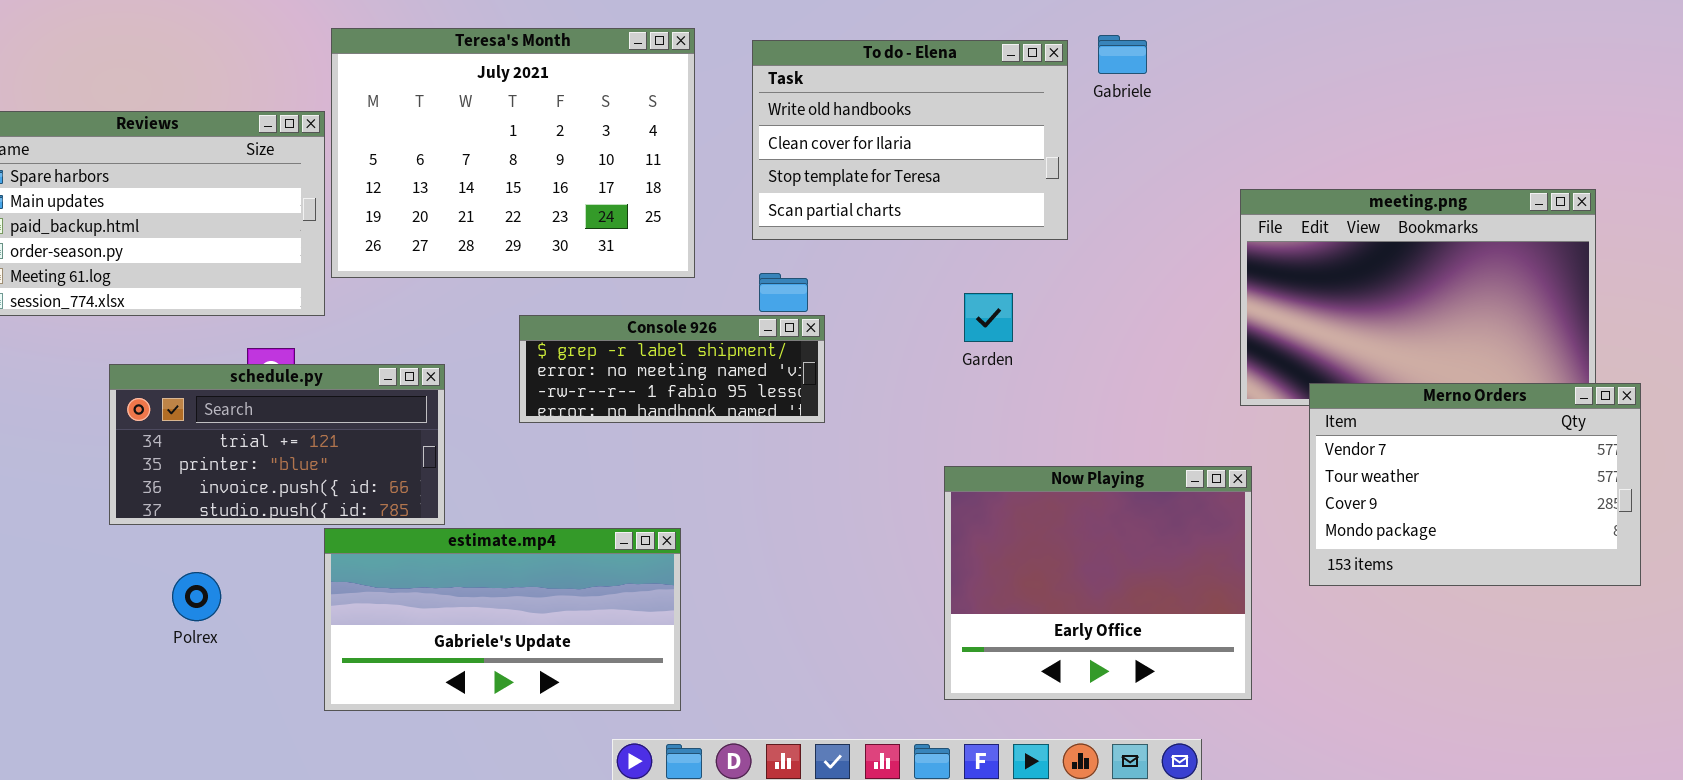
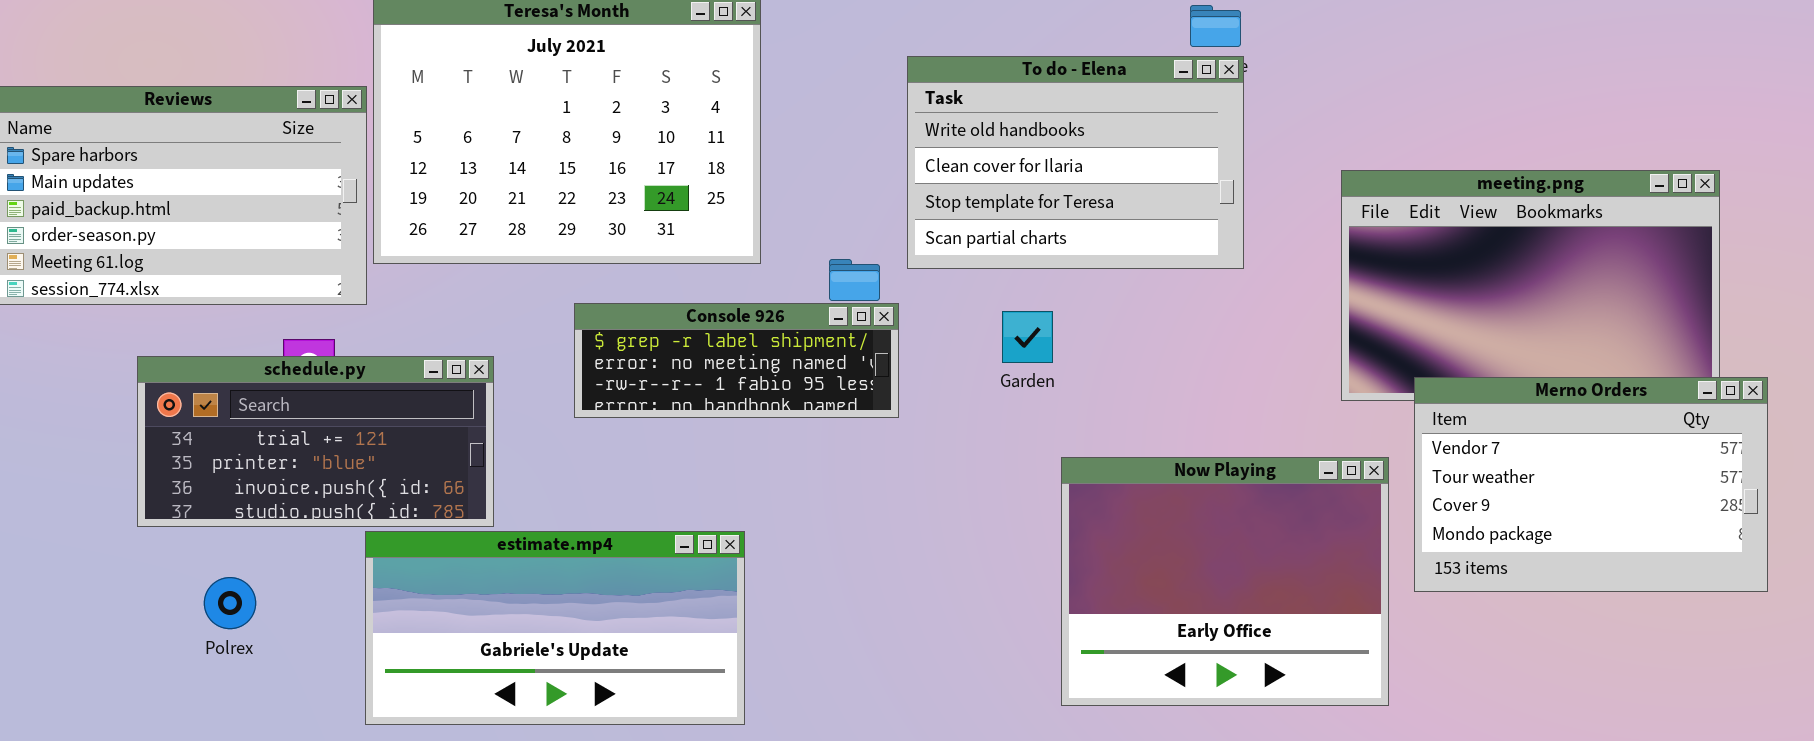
To do - Elena: [752,40,1068,240] -> [907,56,1244,269], moved
Garden: [964,293,1013,342] -> [1002,311,1053,363], moved
Now Playing: [944,466,1252,700] -> [1061,457,1389,706], moved

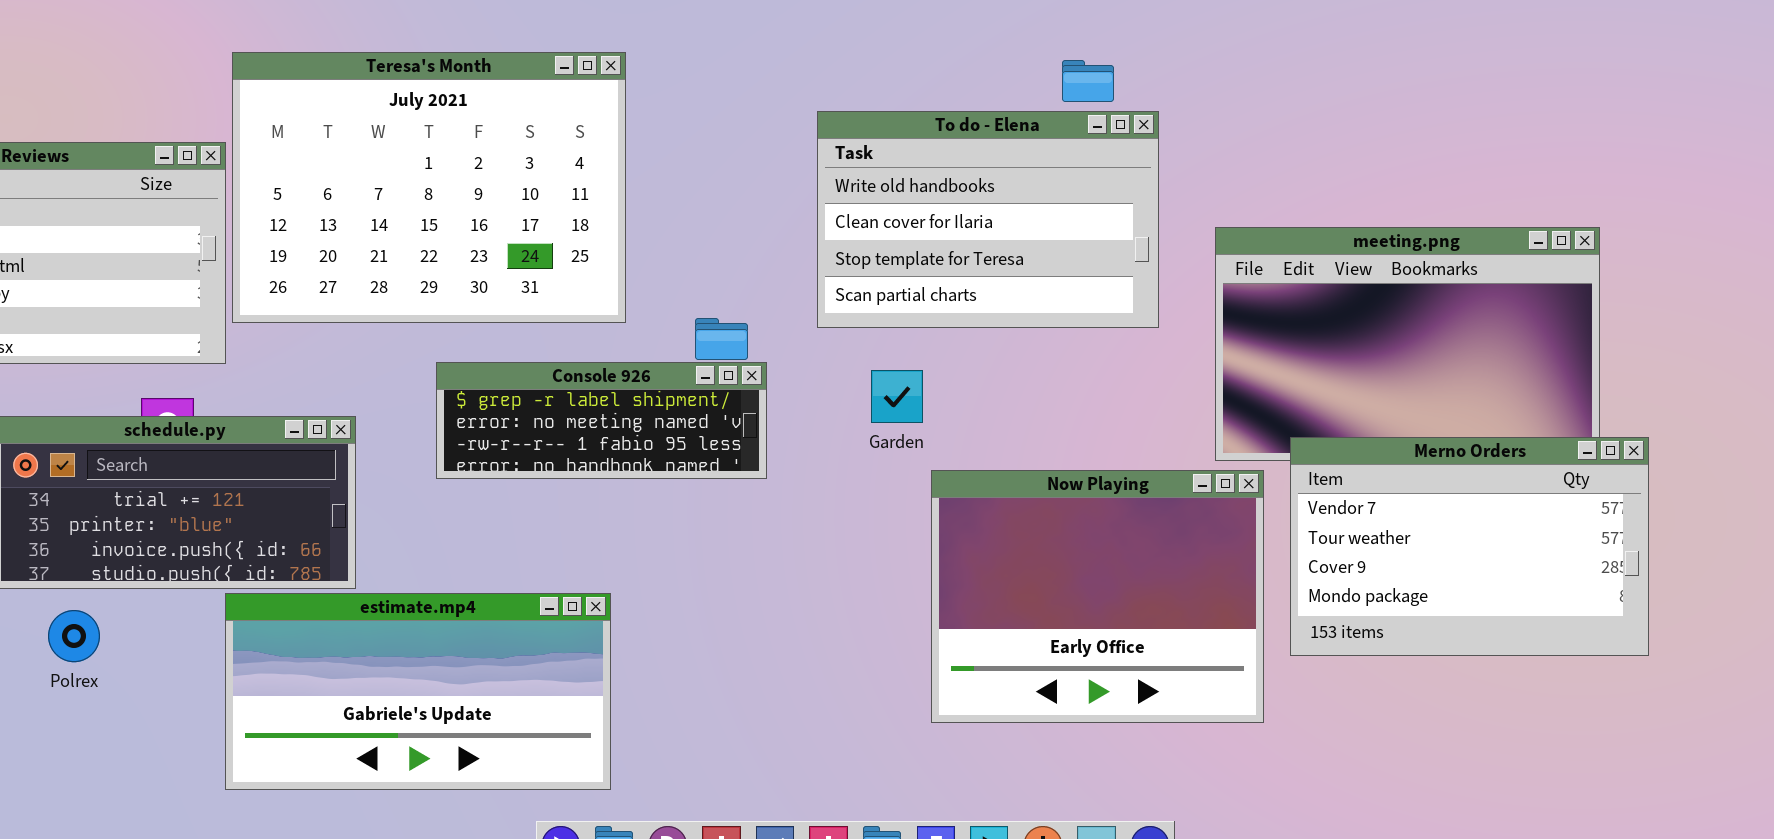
To do - Elena: [907,56,1244,269] -> [817,111,1159,328], moved
Now Playing: [1061,457,1389,706] -> [931,470,1264,723], moved
Polrex: [204,577,256,629] -> [48,610,100,662], moved

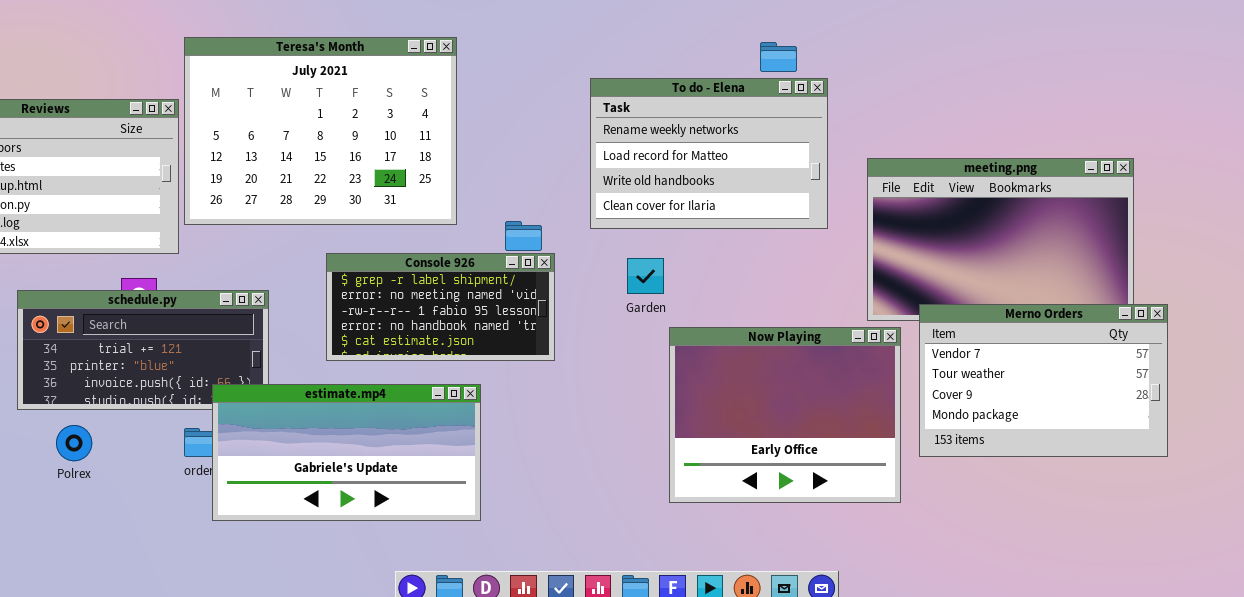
To do - Elena: [817,111,1159,328] -> [590,78,828,229], scrolled up 2 rows
Console 926: [436,362,767,479] -> [326,253,555,361], resized
estimate.mp4: [225,593,611,790] -> [212,384,481,521], moved

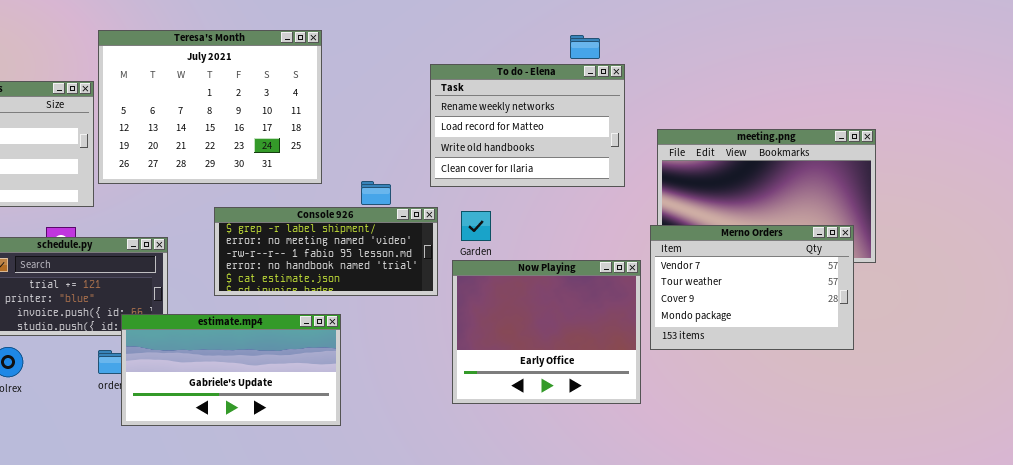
Console 926: [326,253,555,361] -> [214,207,438,296], resized
Merno Orders: [919,304,1168,457] -> [650,225,854,350], moved
Now Playing: [669,327,901,503] -> [452,260,641,404], moved

